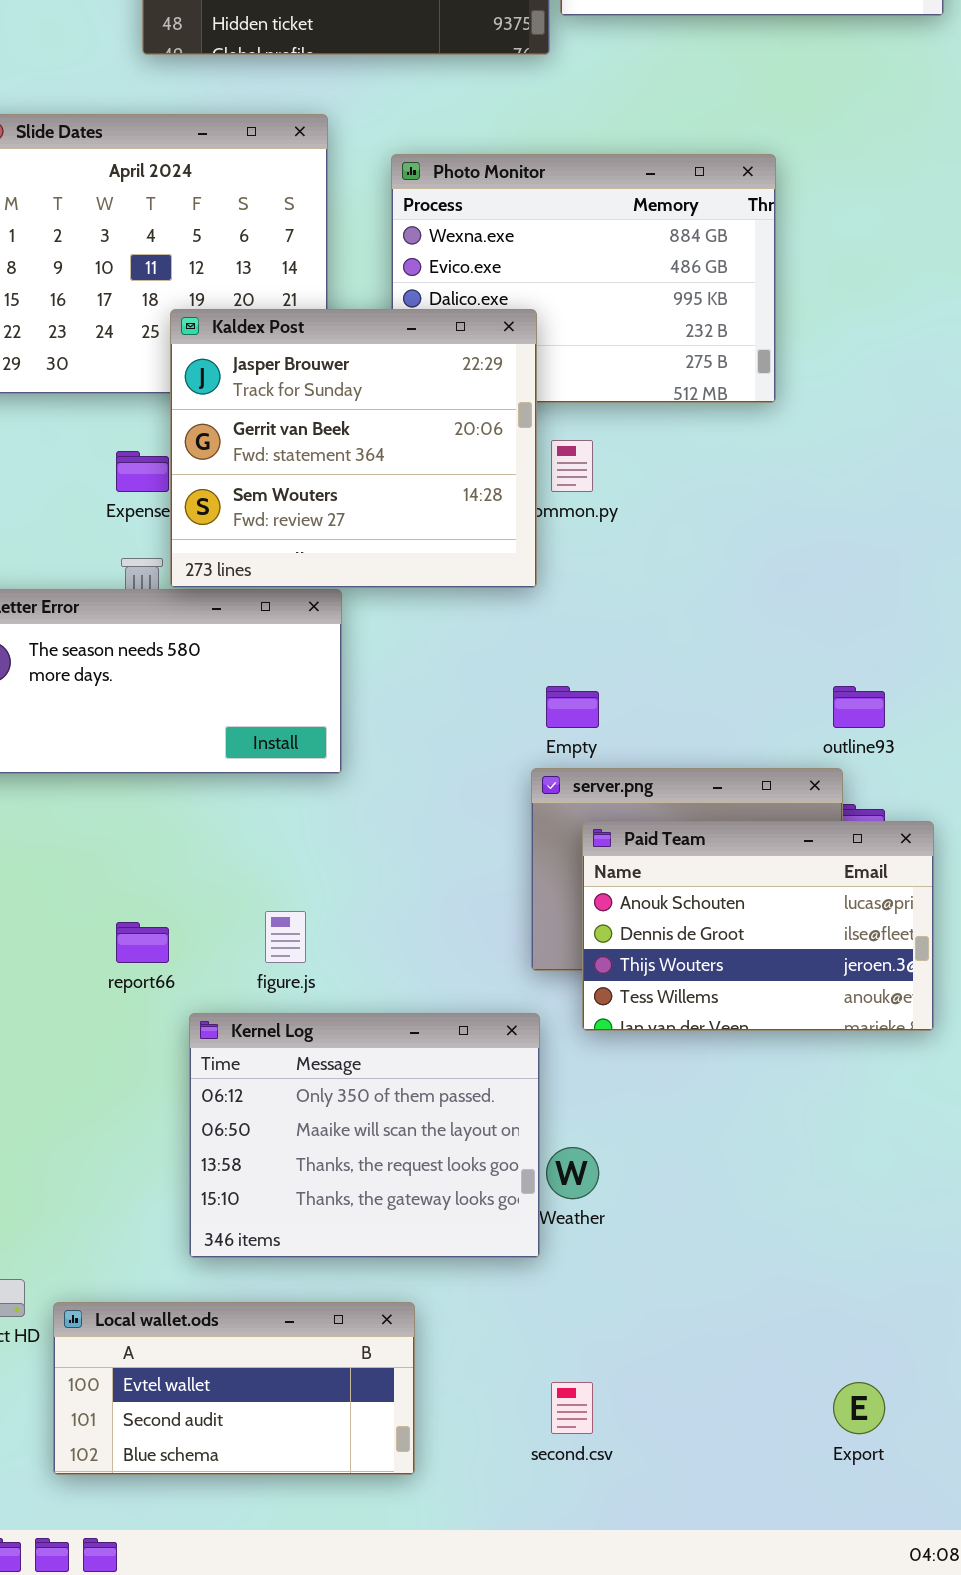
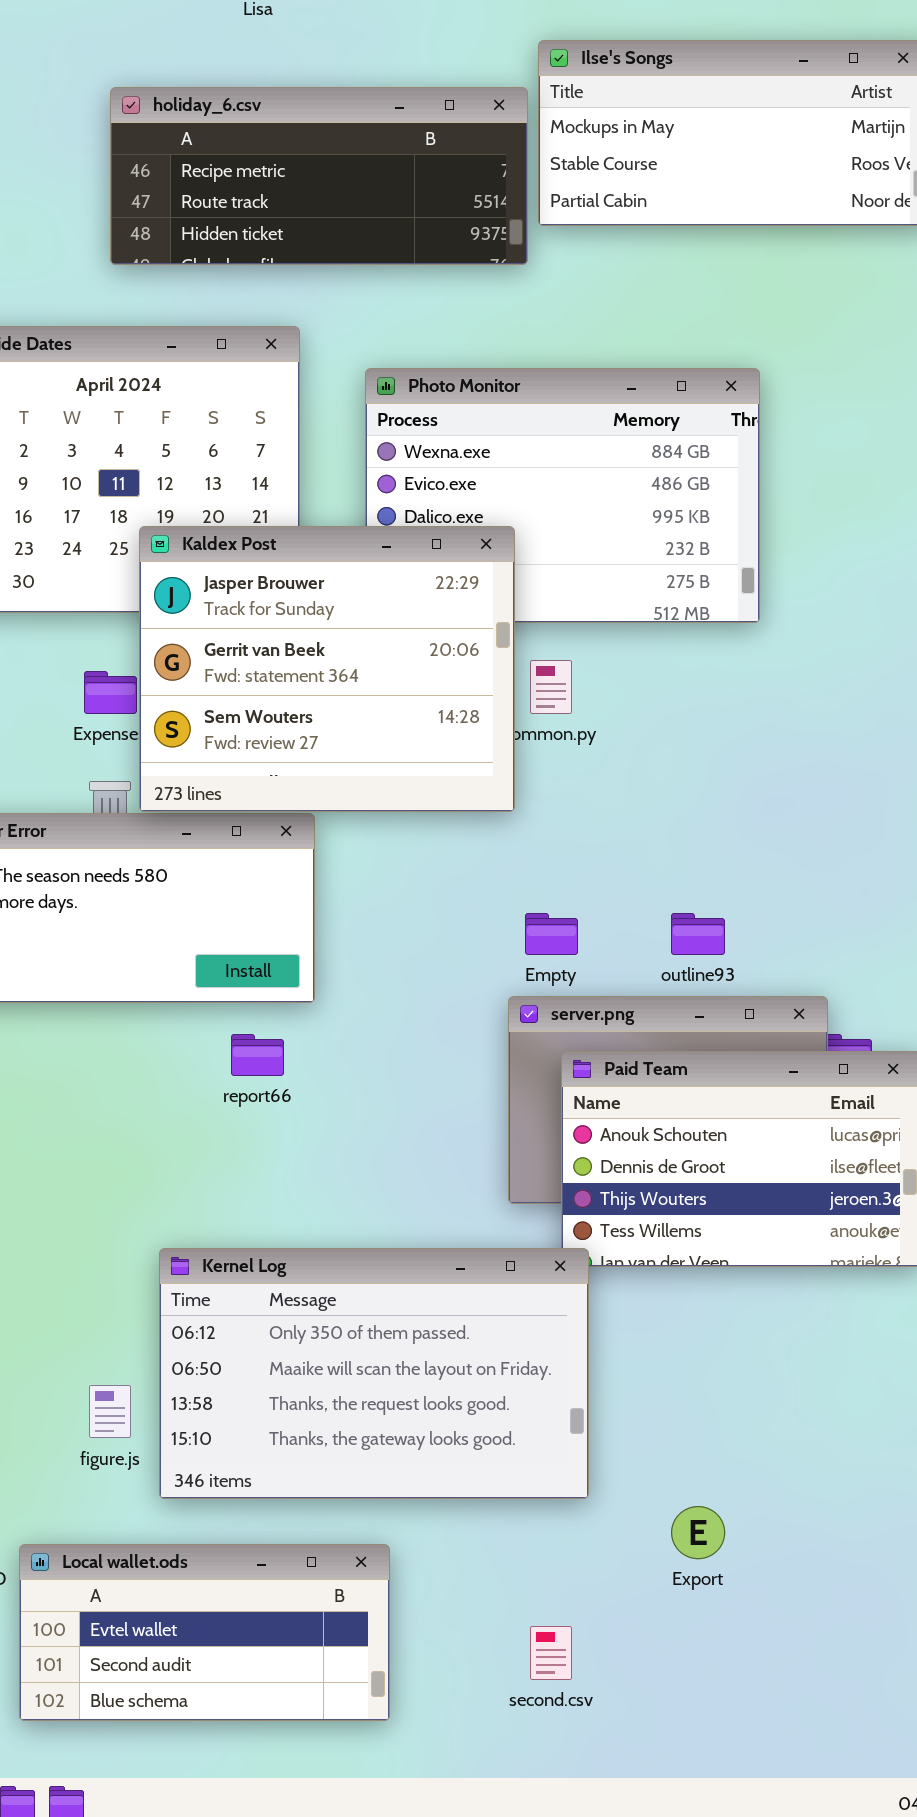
outline93: [833,686,885,728] -> [671,913,725,955], moved
figure.js: [265,911,306,963] -> [89,1385,131,1438], moved
report66: [116,922,169,963] -> [231,1034,284,1076], moved
Kernel Log: [189,1013,540,1258] -> [159,1248,589,1499], resized
Export: [833,1382,885,1434] -> [671,1506,725,1559], moved

